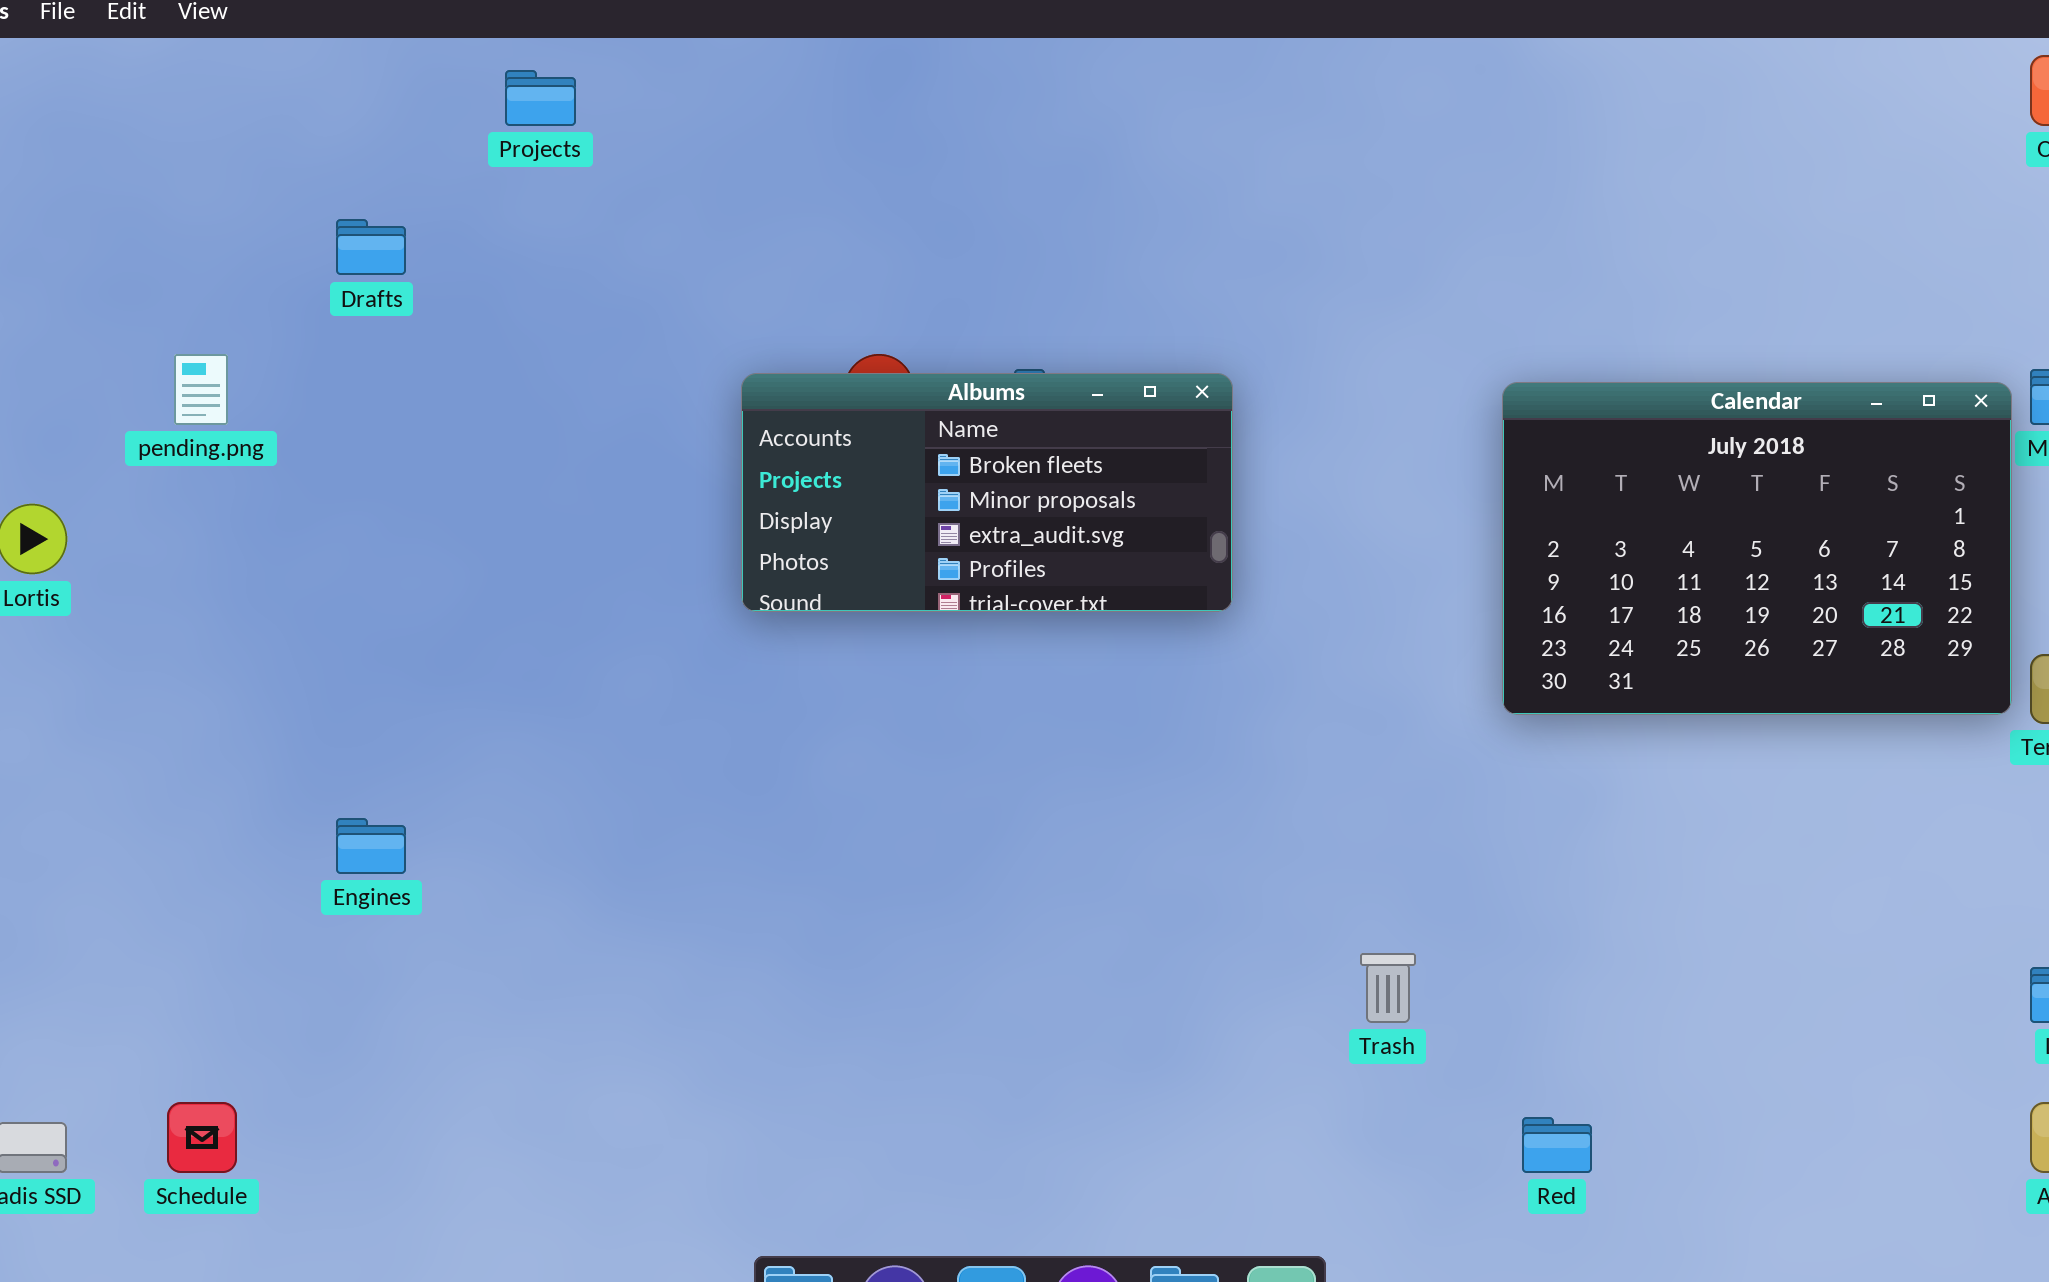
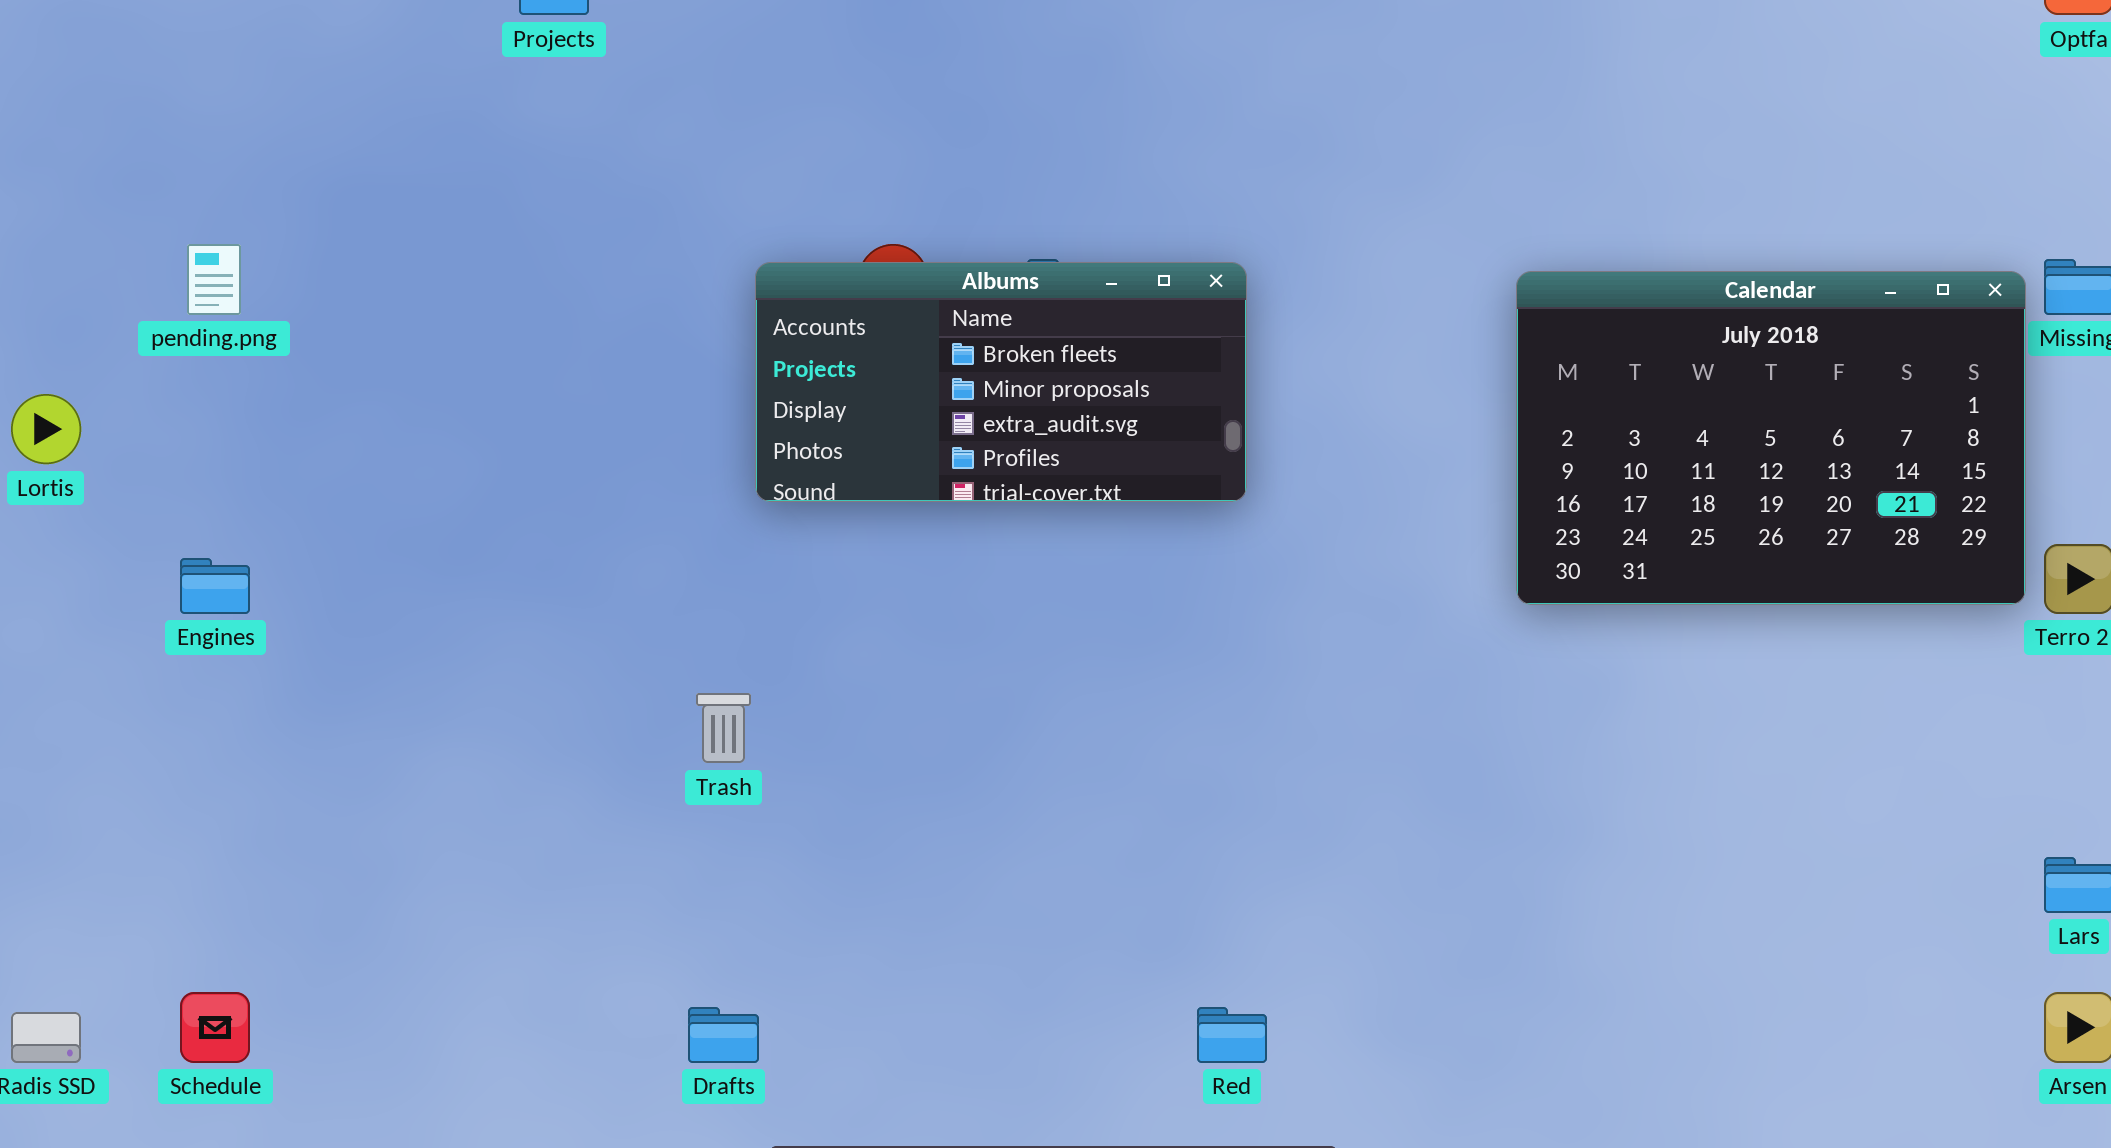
Drafts: [336,219,406,275] -> [688,1007,759,1063], moved
Engines: [336,818,406,874] -> [180,558,250,614], moved
Trash: [1360,953,1416,1023] -> [696,693,751,763], moved
Red: [1522,1117,1592,1173] -> [1197,1007,1267,1063], moved

